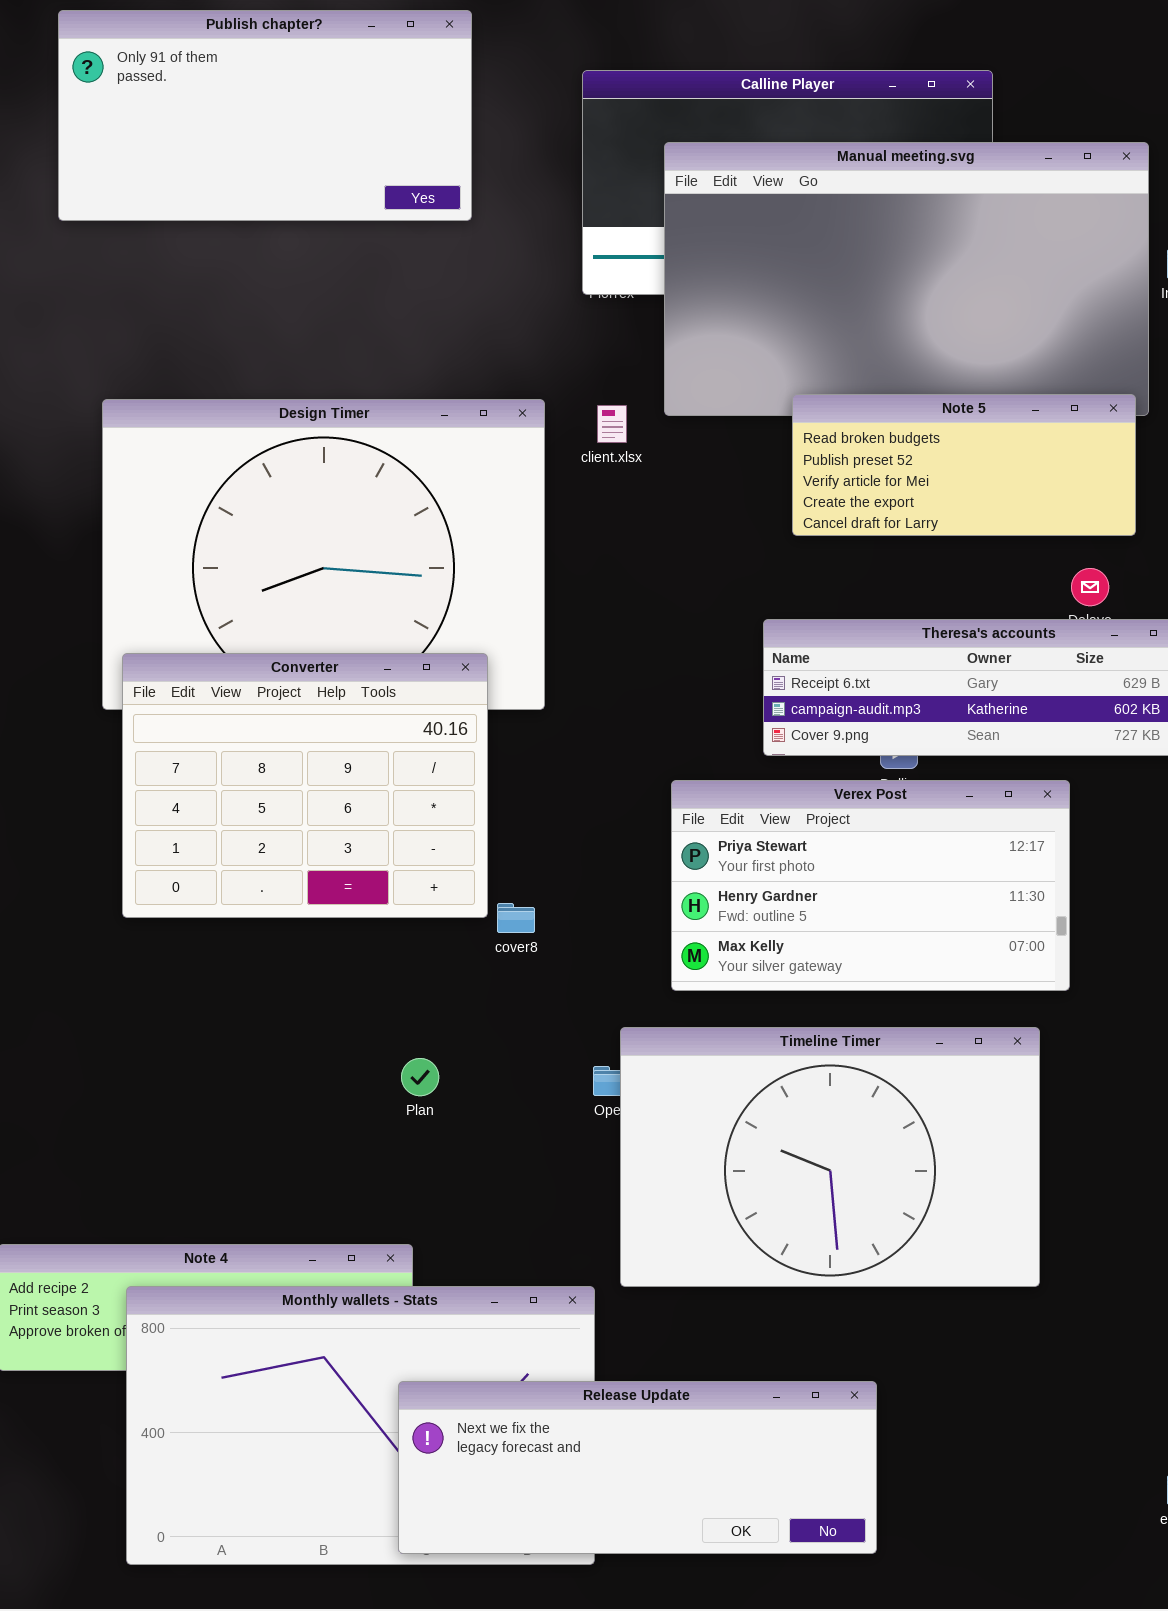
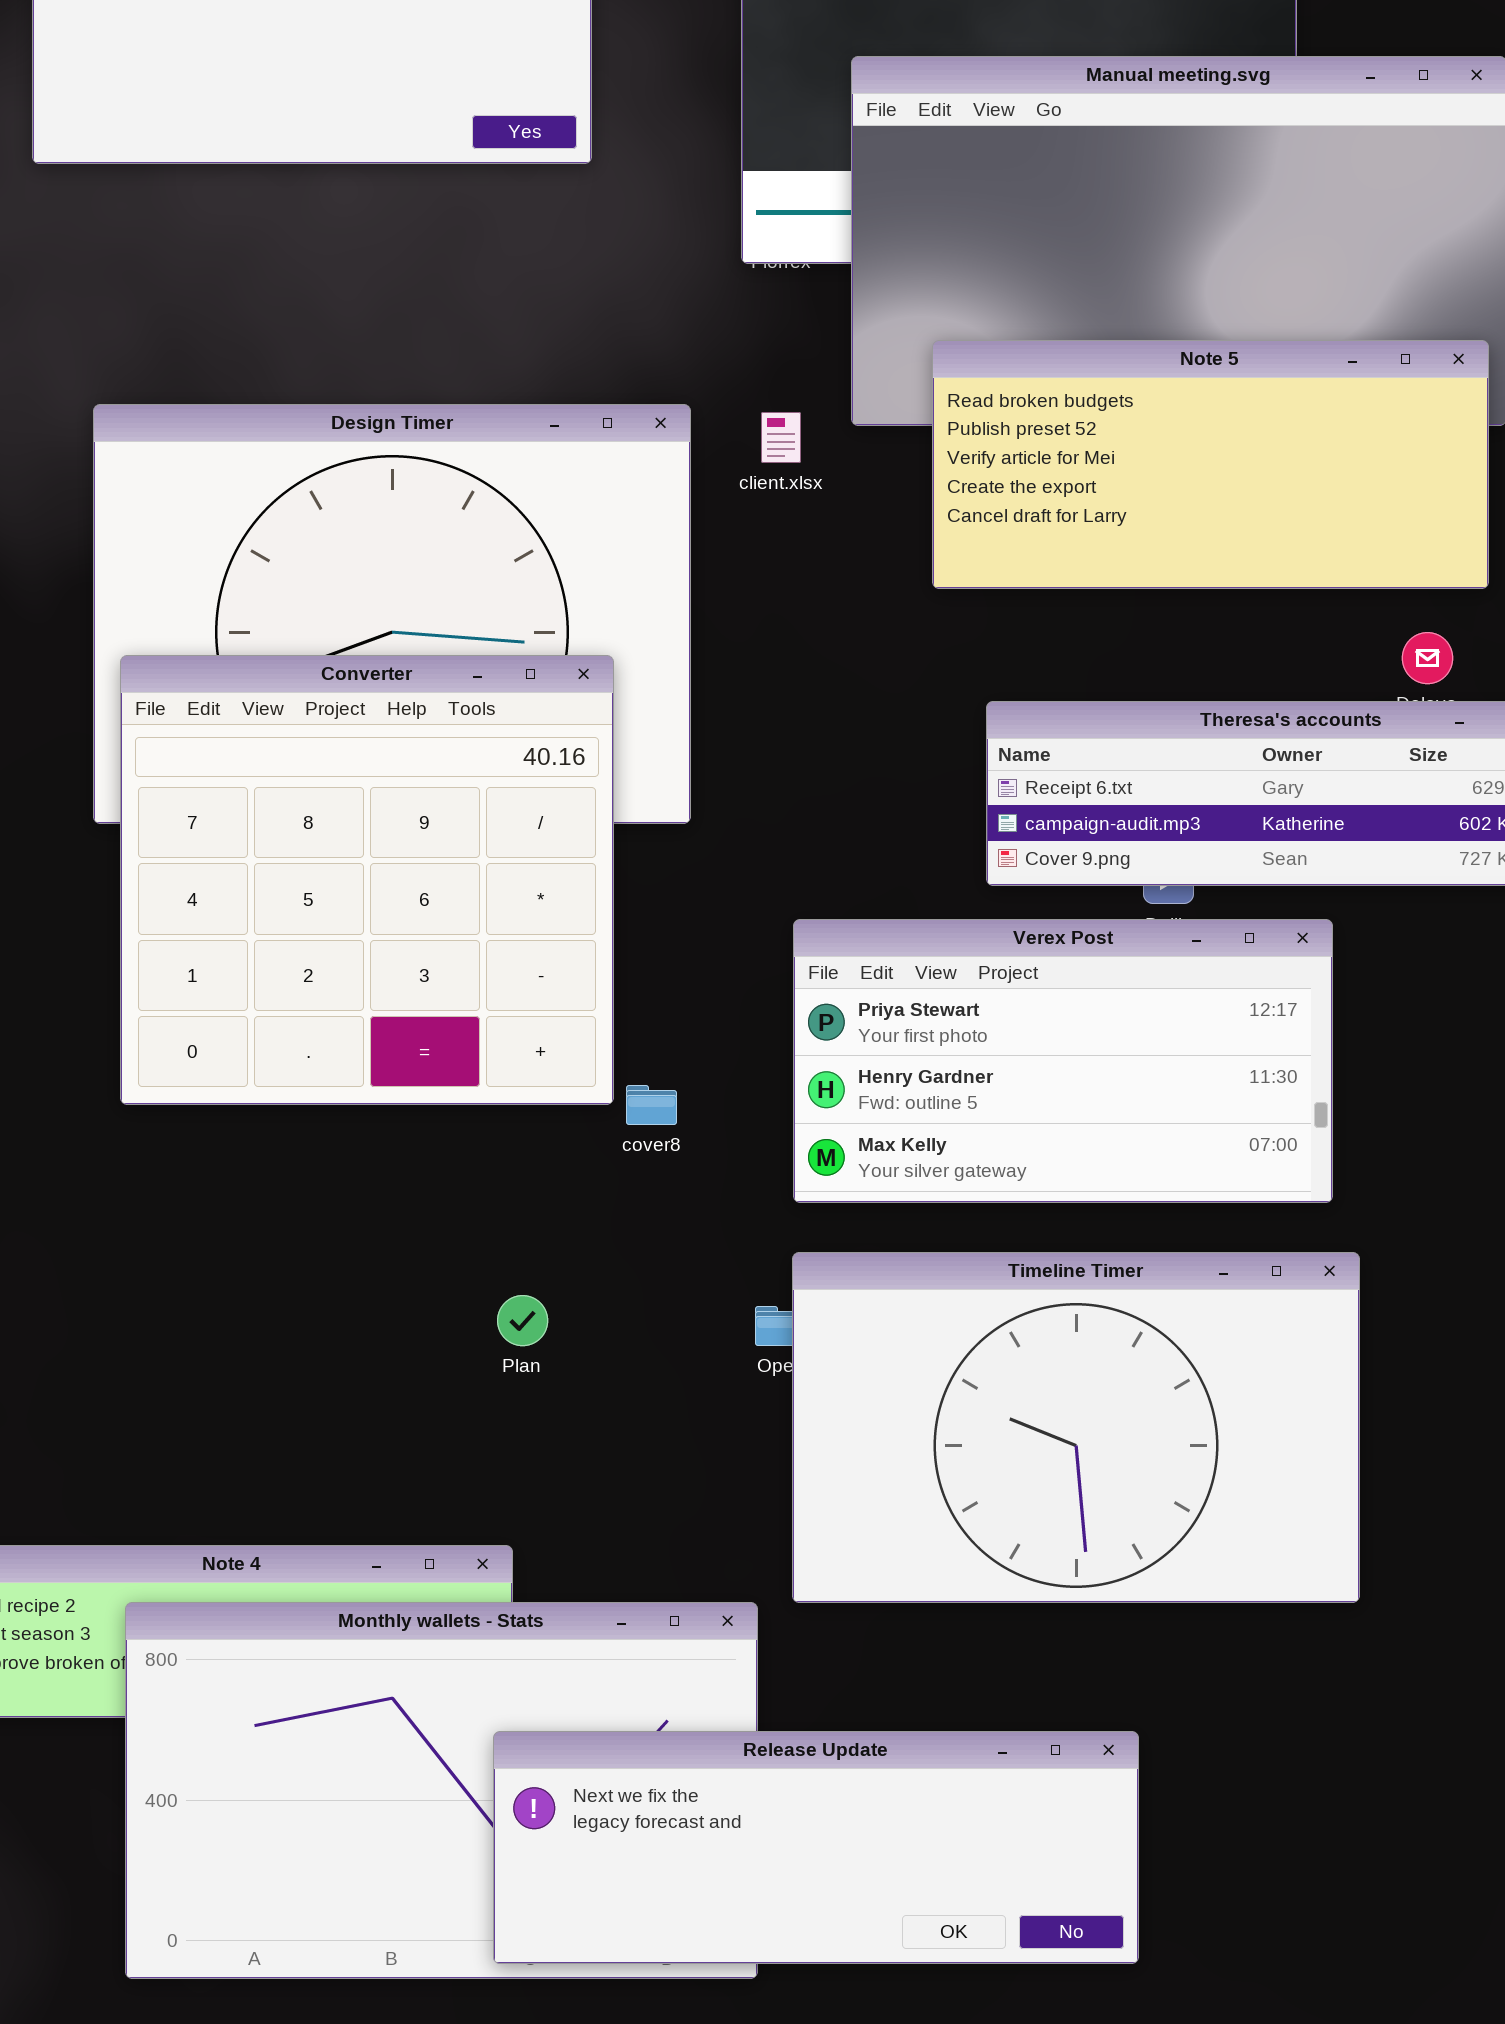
Note 5: [792,394,1136,536] -> [932,340,1489,589], resized
Converter: [122,653,488,918] -> [120,655,614,1105], resized
Verex Post: [671,780,1070,991] -> [793,919,1333,1203], moved

